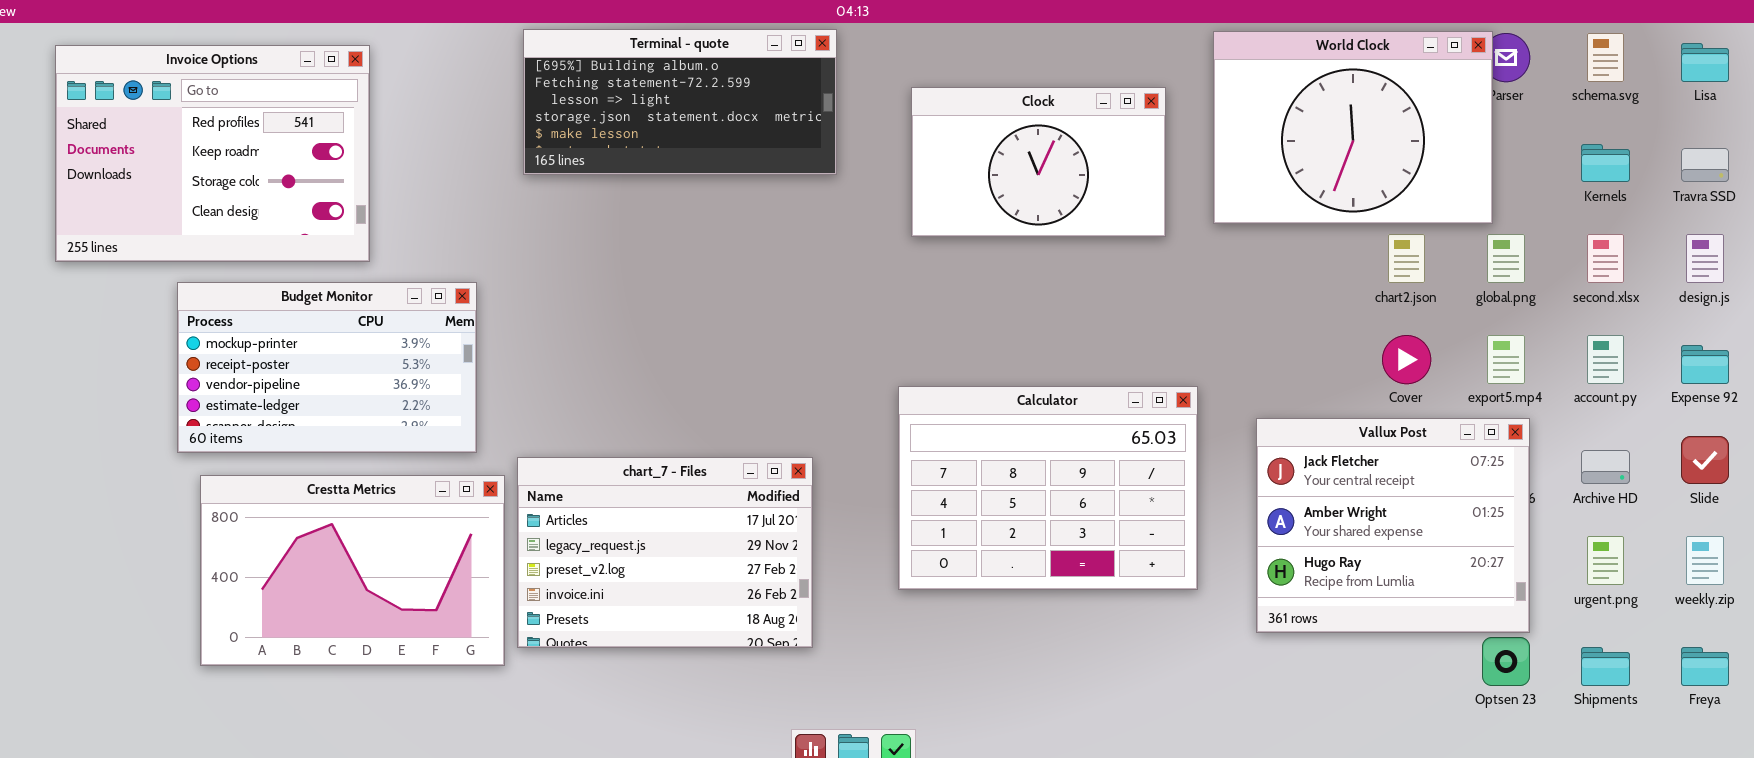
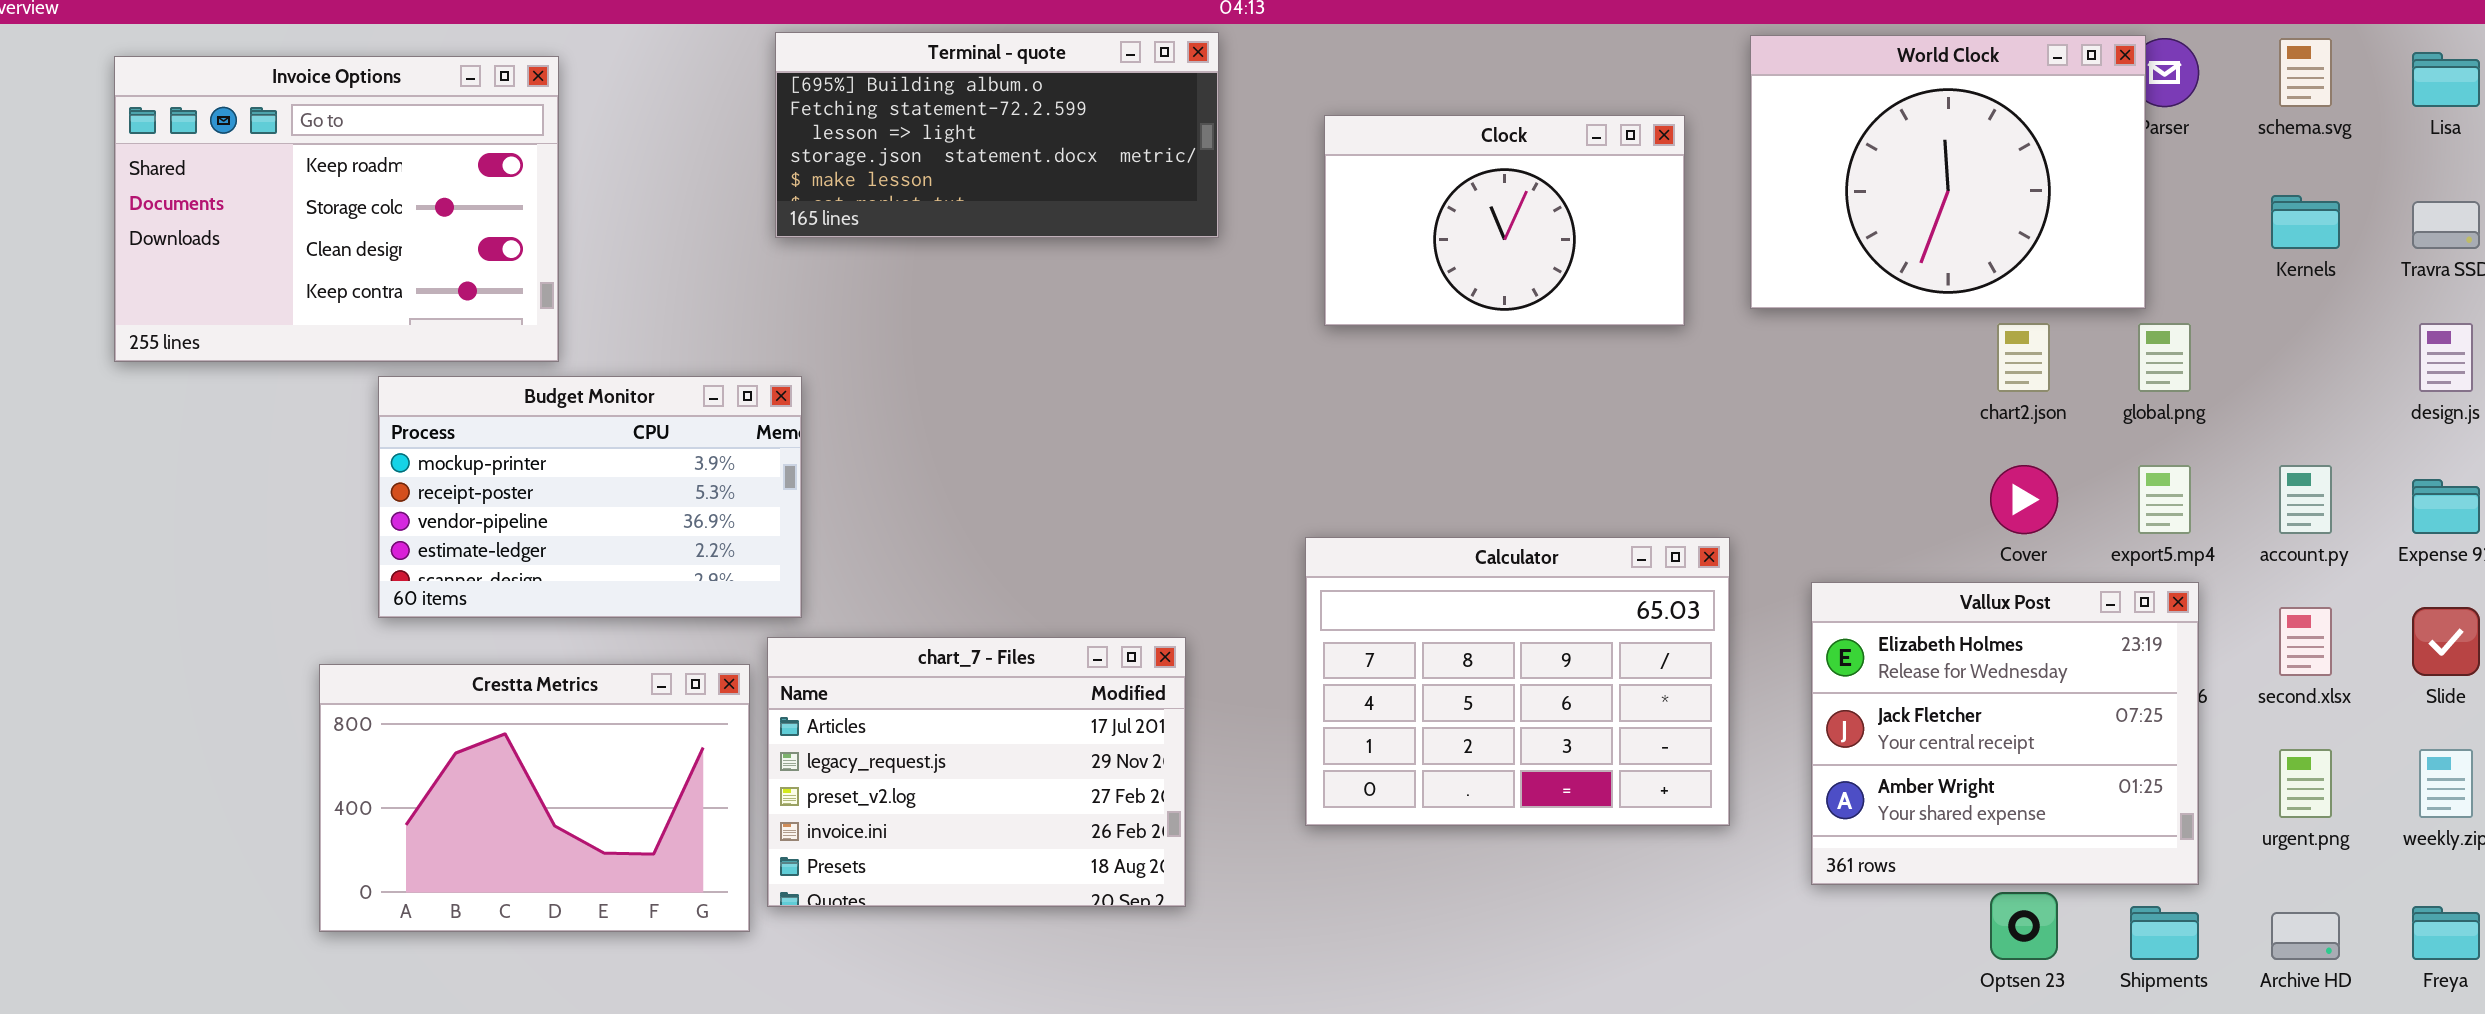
Invoice Options: [55,45,370,262] -> [114,56,559,362], scrolled down 1 row
second.xlsx: [1587,234,1624,283] -> [2279,607,2332,676], moved
Budget Monitor: [177,282,477,453] -> [378,376,802,618], moved
Vallux Post: [1256,418,1530,633] -> [1811,582,2199,885], scrolled up 1 row
Archive HD: [1581,450,1630,484] -> [2271,912,2340,960], moved
Optsen 23: [1482,637,1530,686] -> [1990,892,2058,960], moved
Shipments: [1581,647,1630,686] -> [2130,906,2199,960], moved

